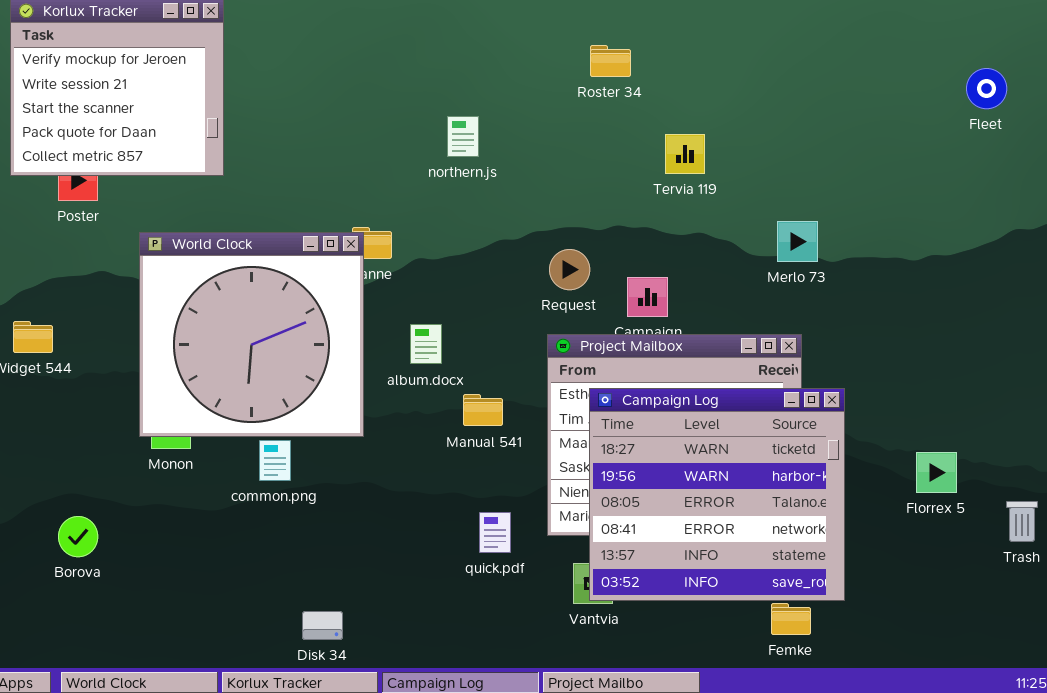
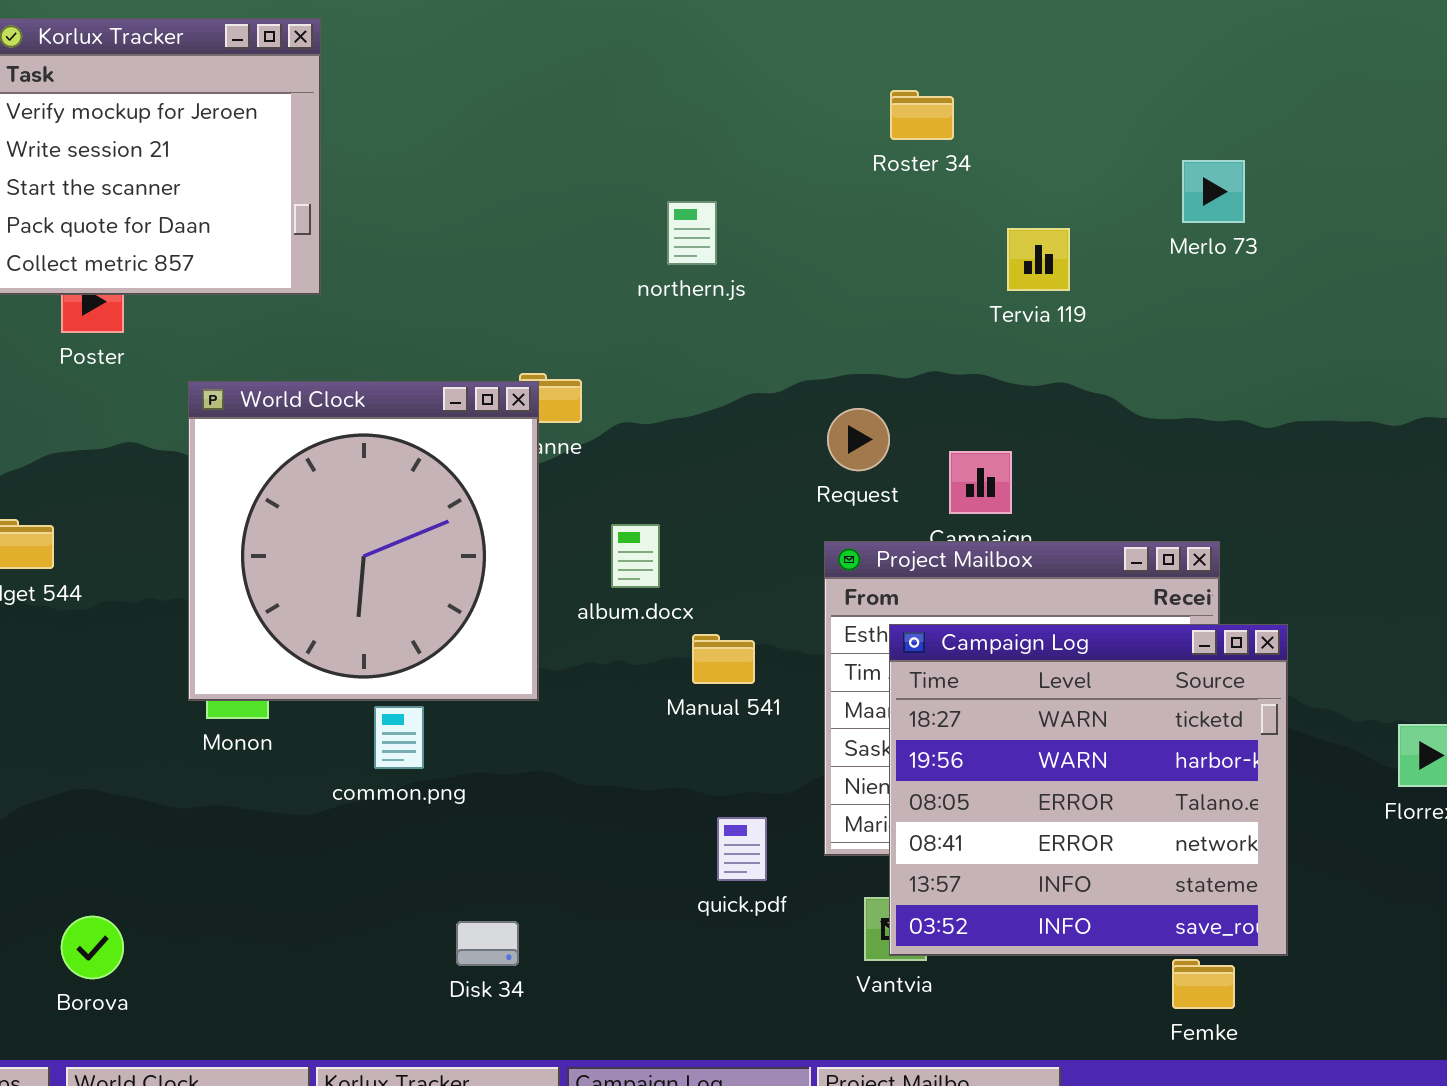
Merlo 73: [777,221,818,262] -> [1182,160,1245,223], moved
Borova: [58,516,98,557] -> [61,916,124,979], moved
Disk 34: [302,611,343,640] -> [456,921,519,966], moved

